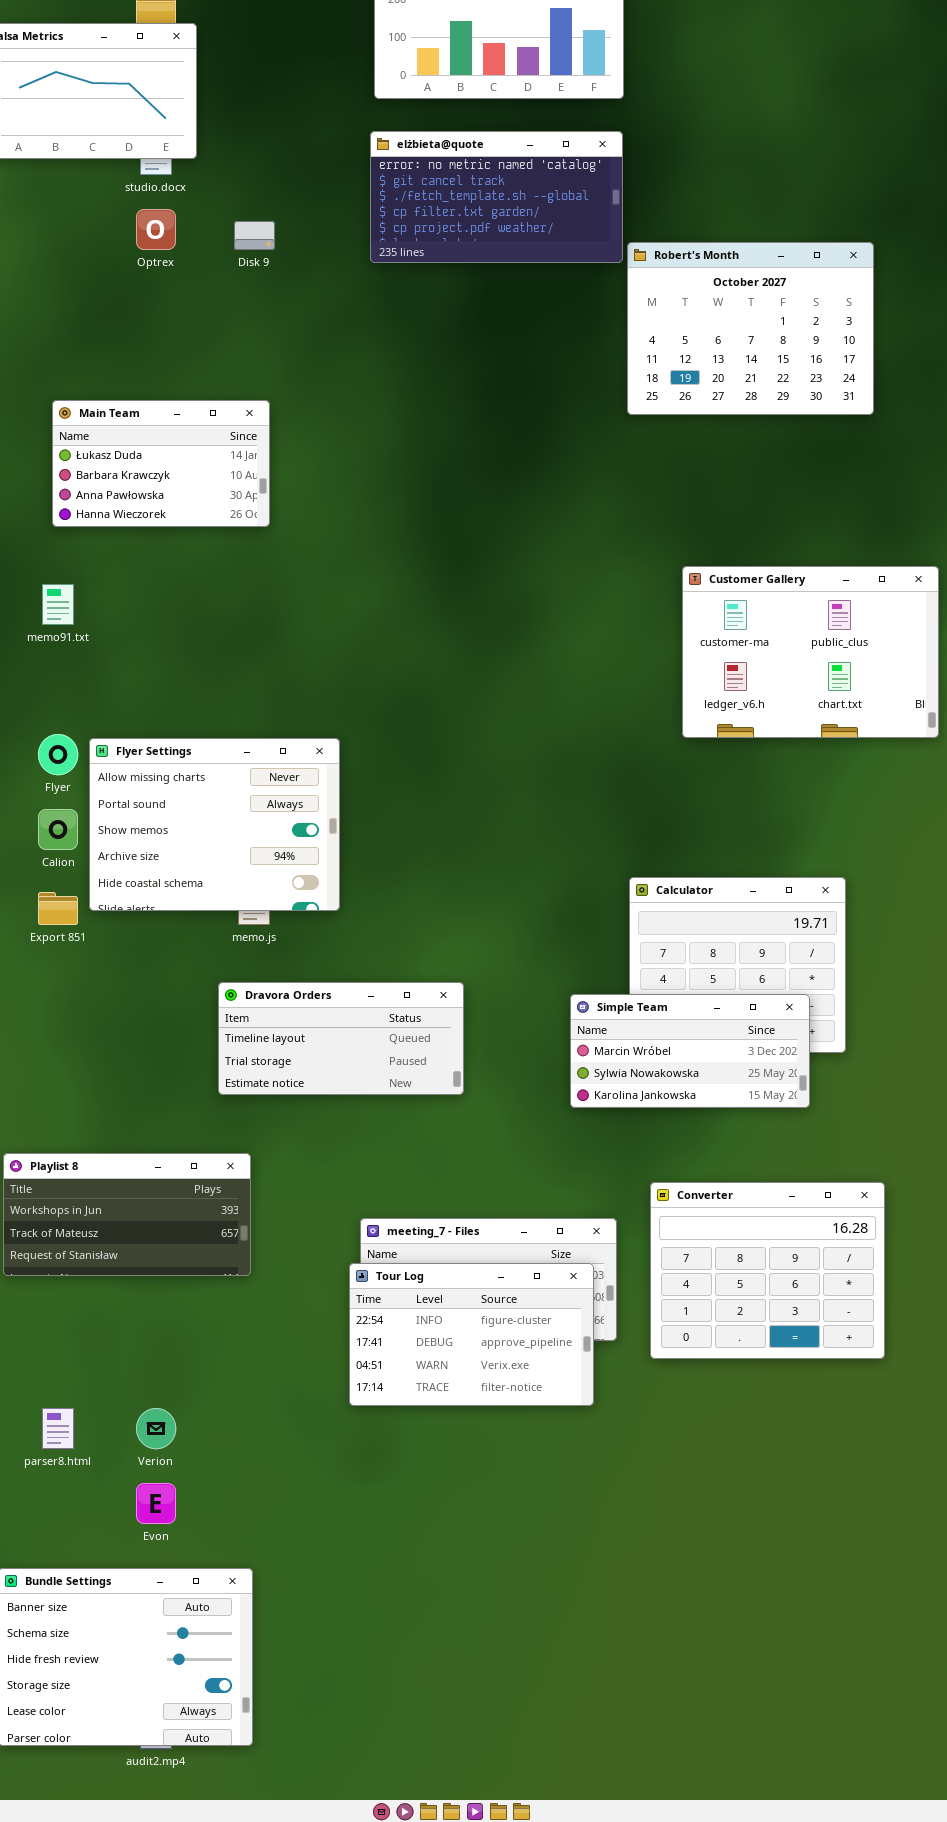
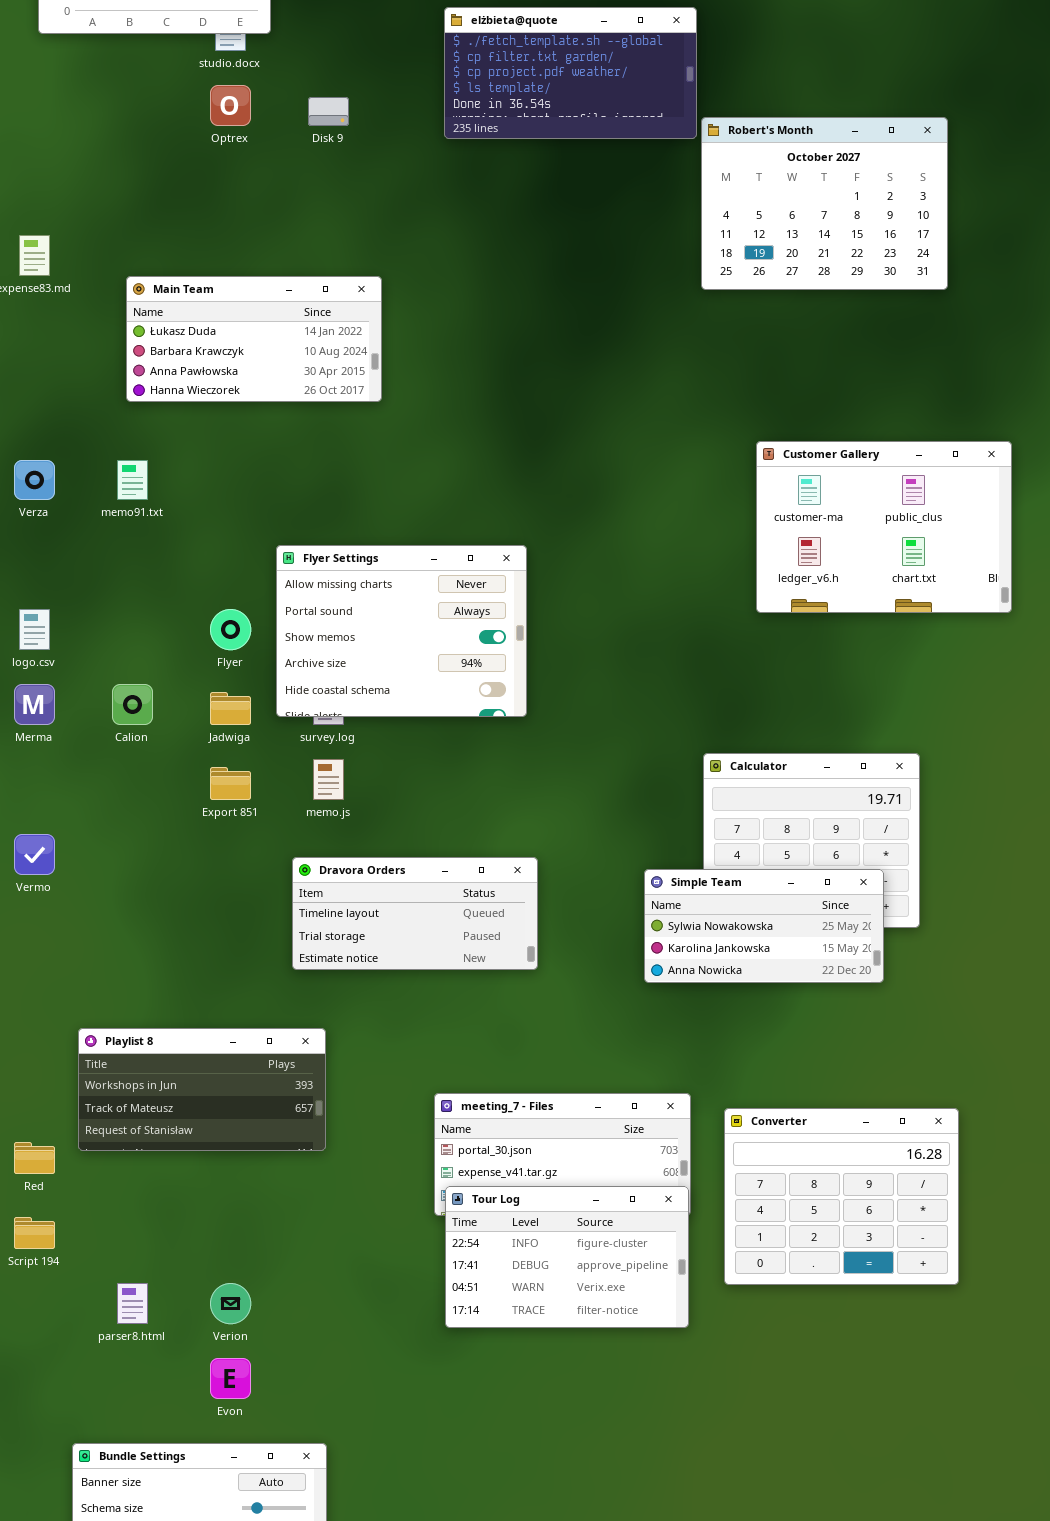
elżbieta@quote: [370,131,623,263] -> [444,7,697,139], scrolled down 2 rows
Main Team: [52,400,270,527] -> [126,276,382,402], resized
Flyer: [38,734,78,775] -> [210,609,251,650], moved
Flyer Settings: [89,738,340,911] -> [276,545,527,717], moved
Export 851: [38,892,78,925] -> [210,767,251,800], moved
Simple Team: [570,994,810,1108] -> [644,869,884,983], scrolled down 1 row
Converter: [650,1182,885,1359] -> [724,1108,959,1285], moved
Tour Log: [349,1263,594,1406] -> [445,1186,689,1328], moved

